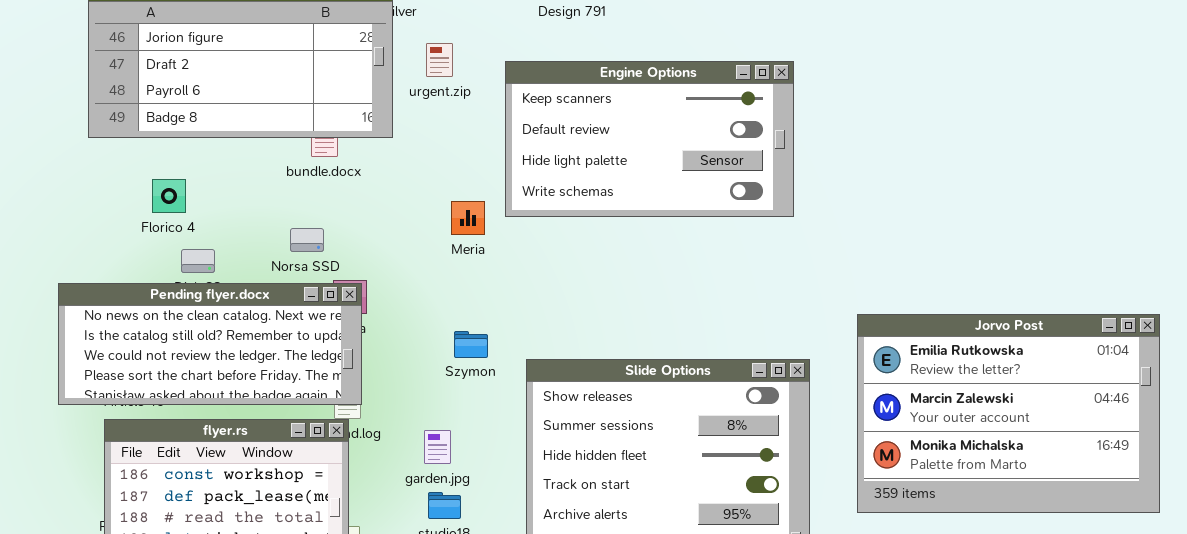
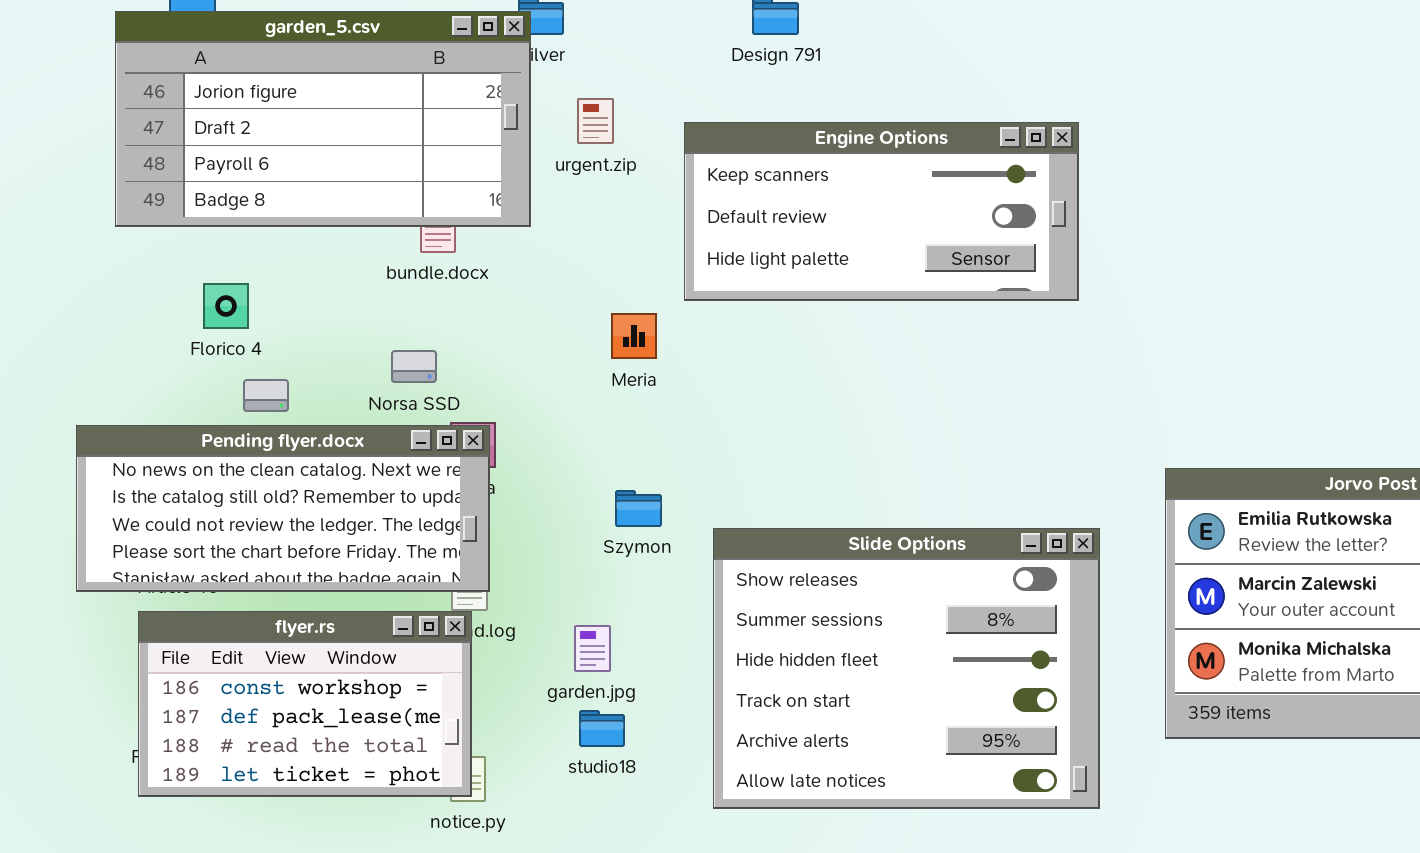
Engine Options: [505,61,794,217] -> [684,122,1079,301], resized

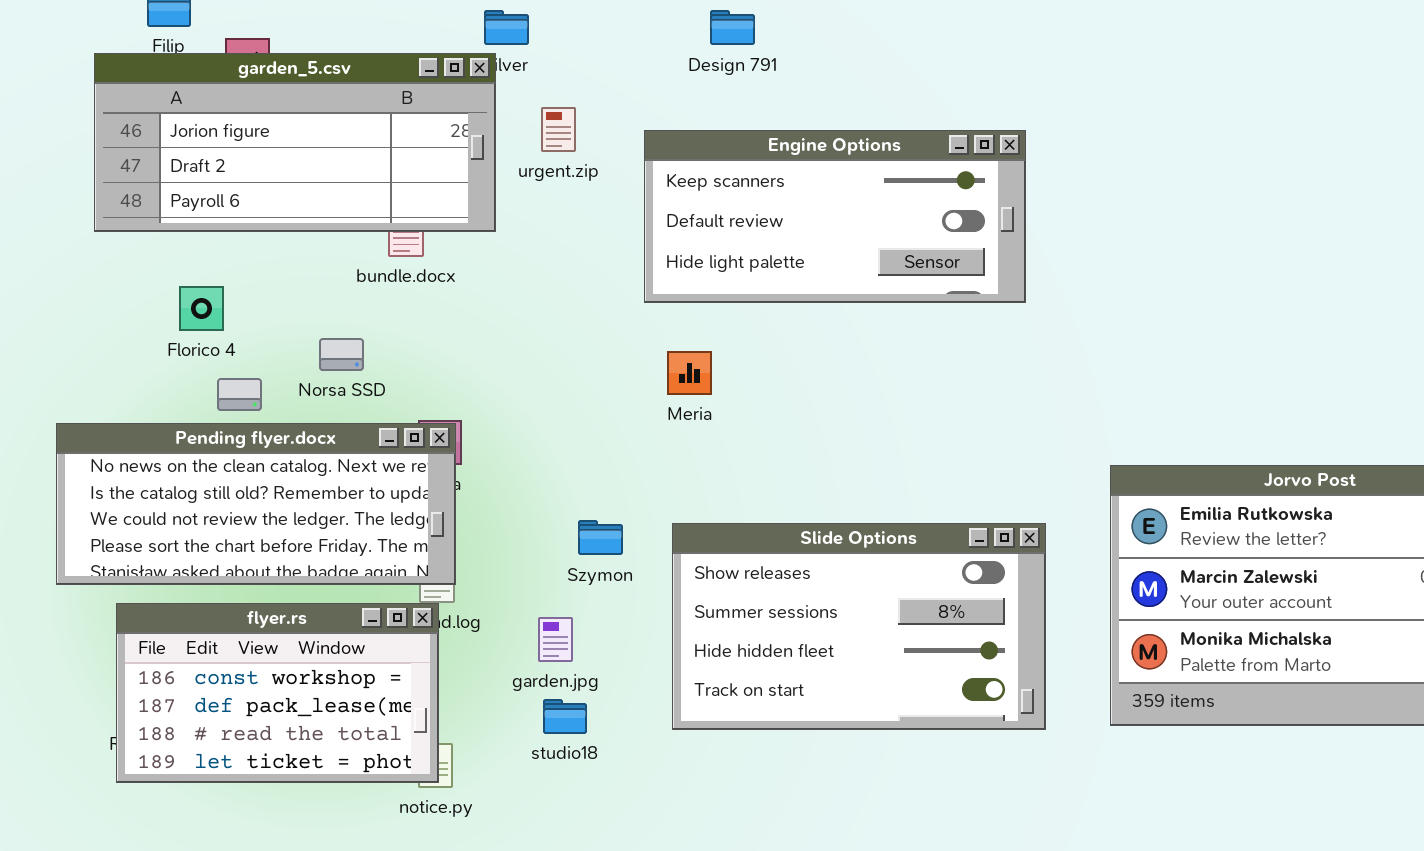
garden_5.csv: [115,11,531,227] -> [94,53,496,232], resized
Meria: [611,313,657,359] -> [667,351,712,395], moved
Norsa SSD: [391,350,437,383] -> [319,338,364,371], moved
Szymon: [615,490,662,527] -> [578,520,623,555], moved
Slide Options: [713,528,1100,809] -> [672,523,1046,730], resized

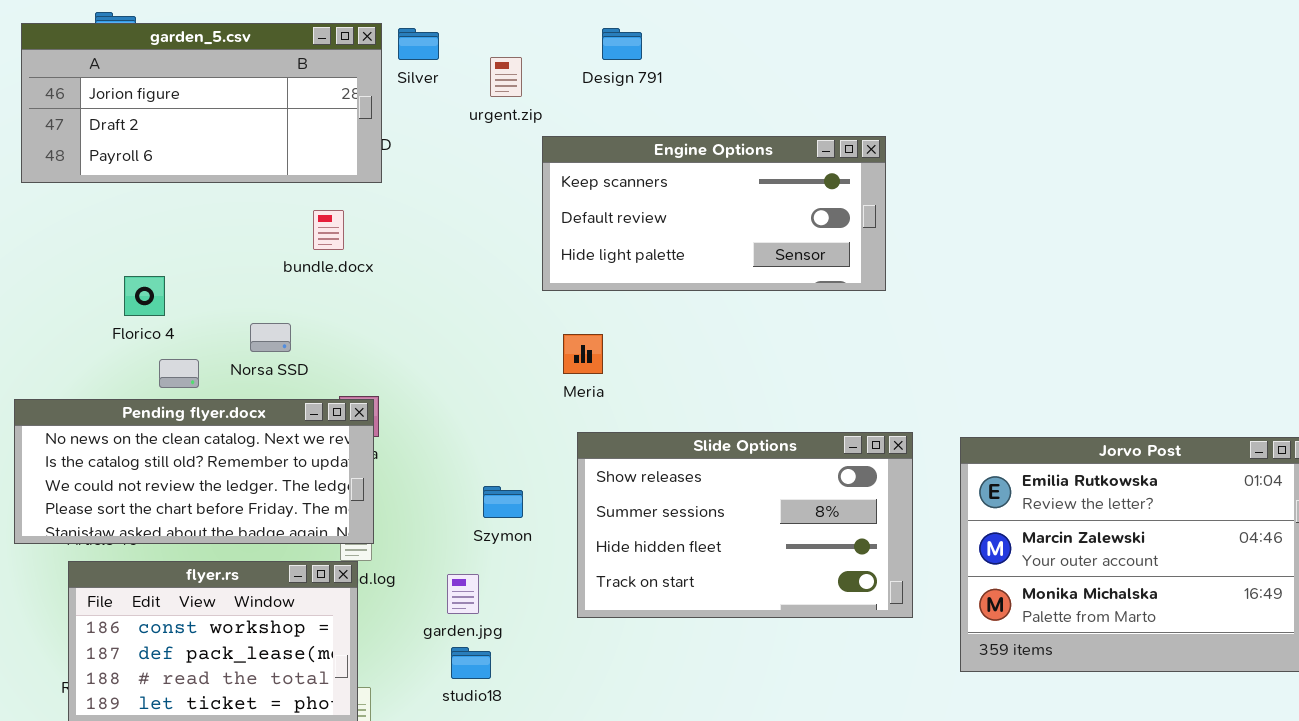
garden_5.csv: [94,53,496,232] -> [21,23,382,183], moved
urgent.zip: [541,107,576,152] -> [490,57,522,97], moved
Slide Options: [672,523,1046,730] -> [577,432,913,618], moved

